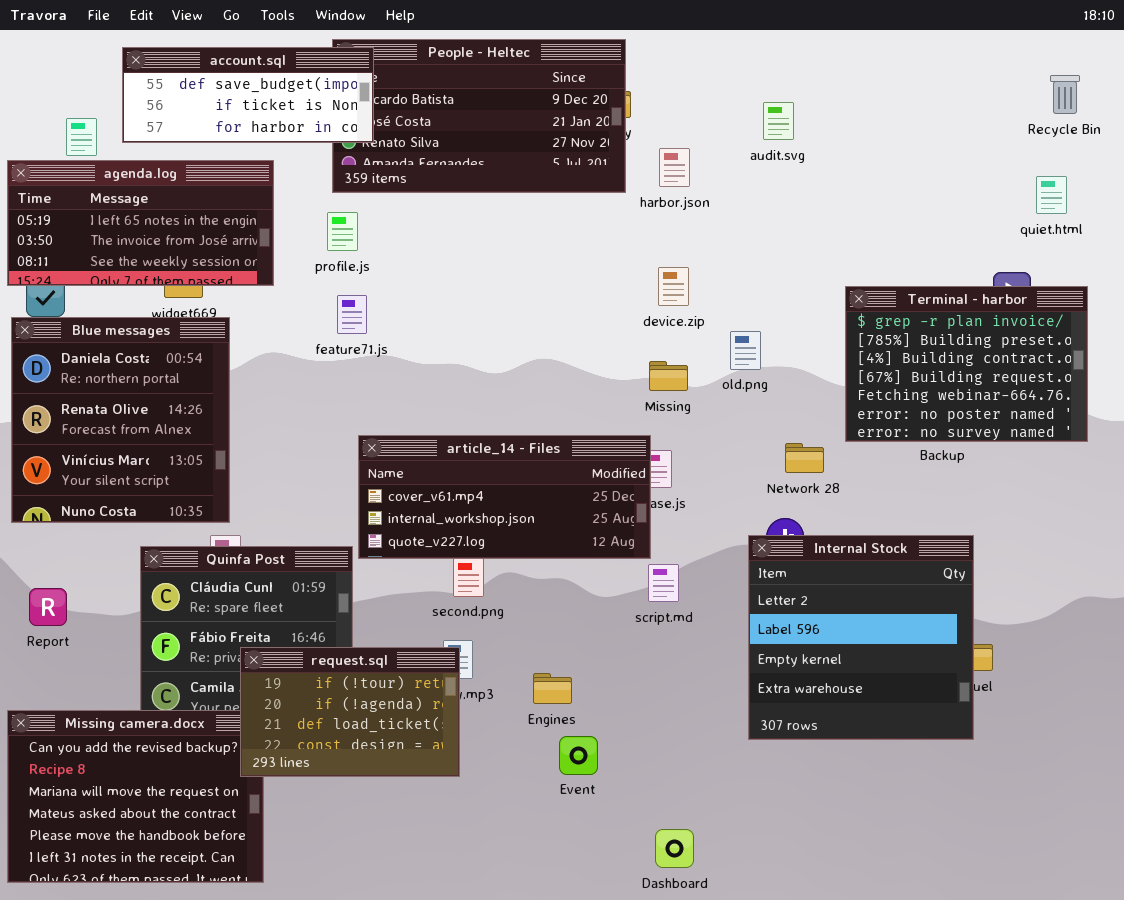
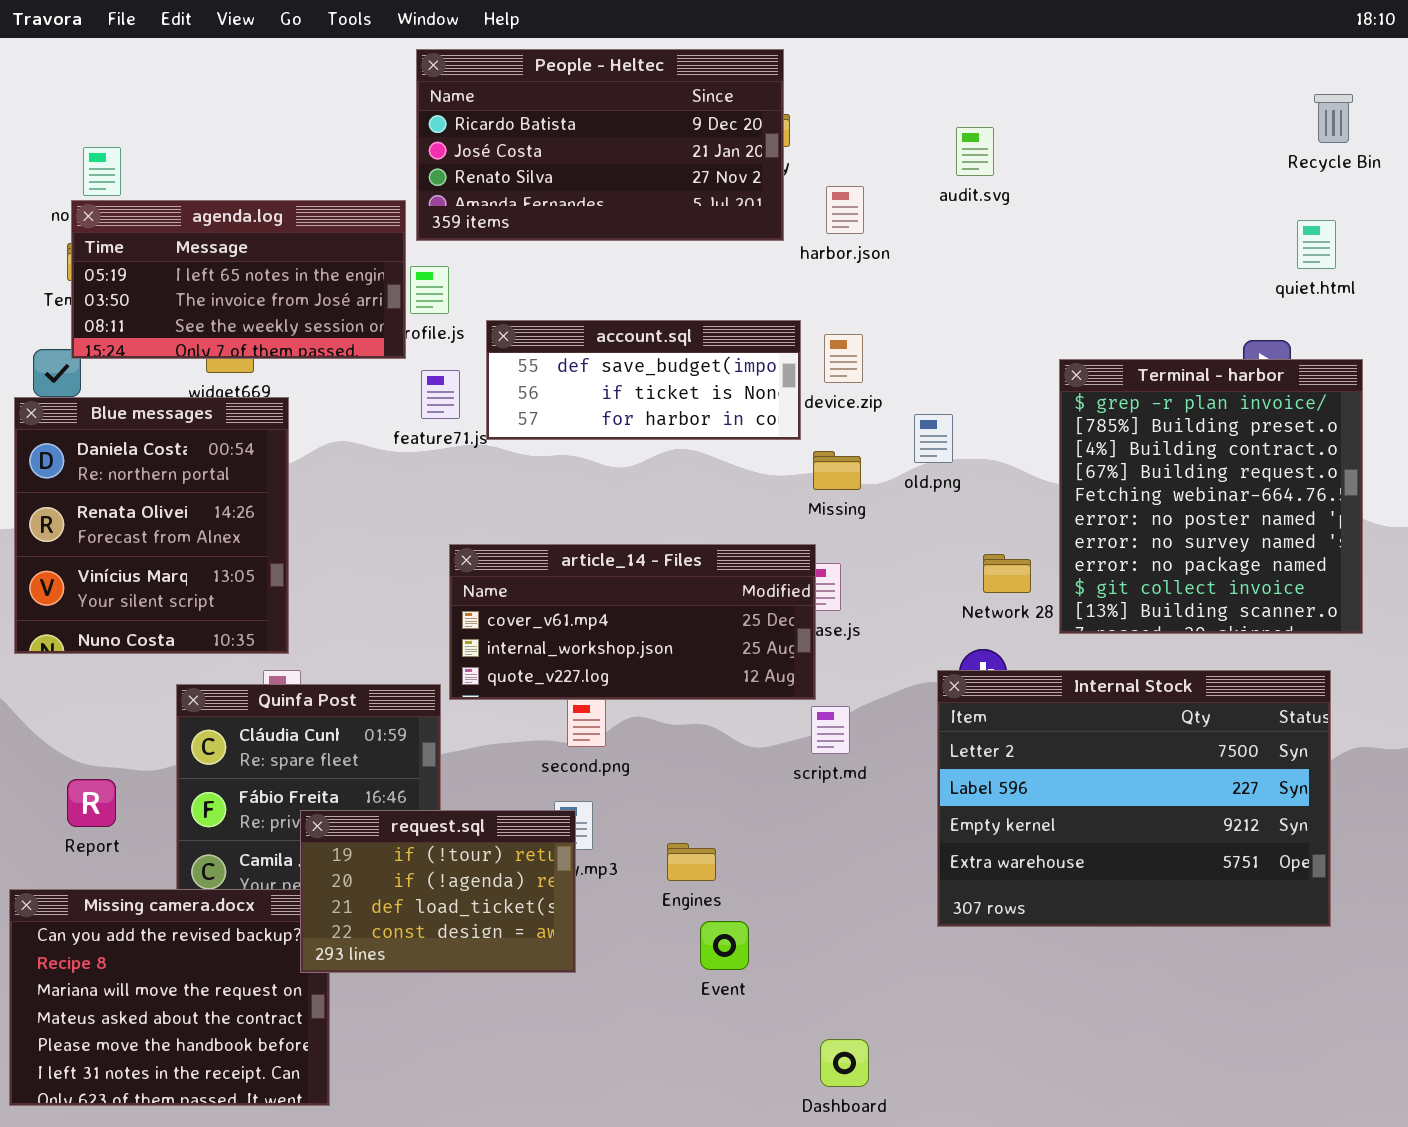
account.sql: [122,47,374,143] -> [486,320,801,440], moved
agenda.log: [7,160,274,286] -> [71,200,406,359], moved
Terminal - harbor: [845,286,1088,442] -> [1059,359,1363,634], resized
Internal Stock: [748,535,974,740] -> [937,670,1331,927], resized
Report: [29,588,67,626] -> [67,779,116,827], moved

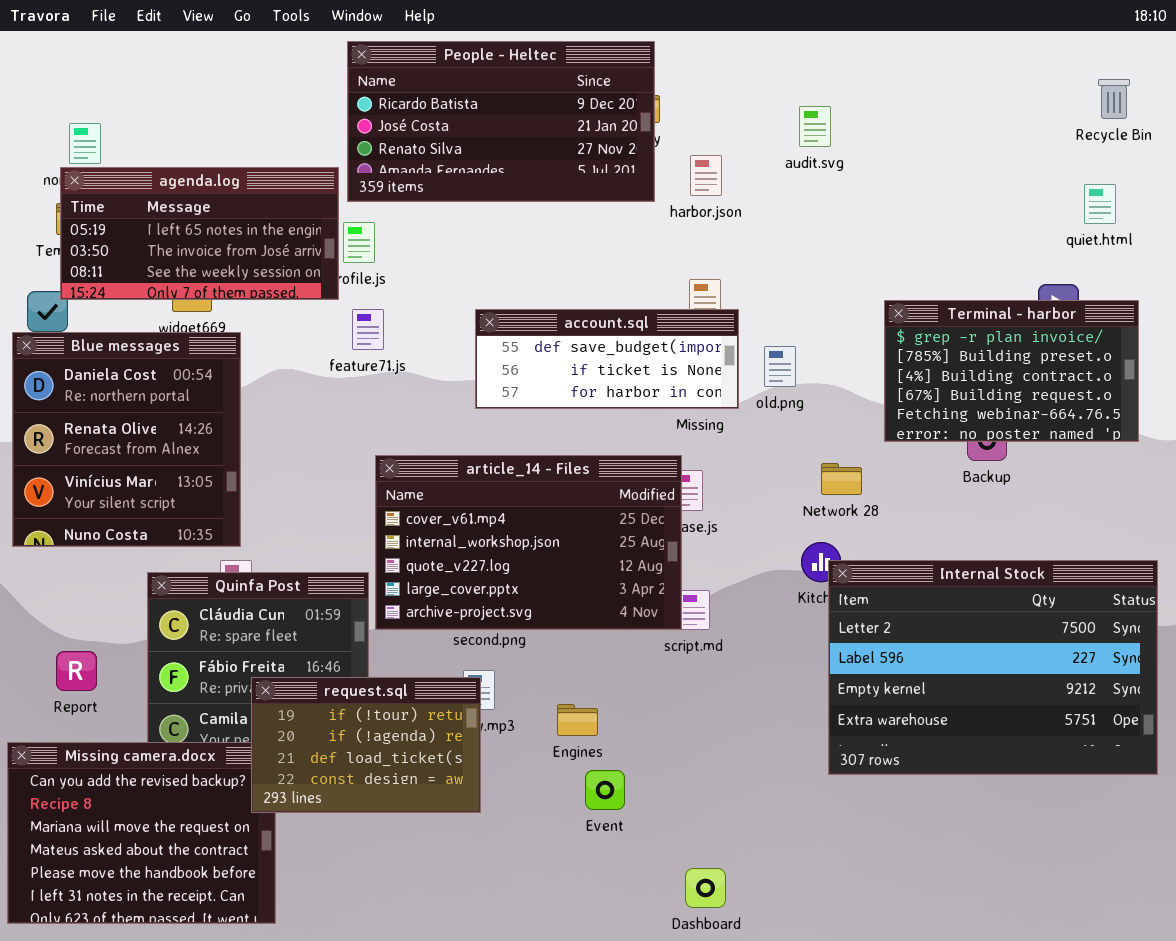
account.sql: [486,320,801,440] -> [475,309,739,409], moved
Terminal - harbor: [1059,359,1363,634] -> [884,300,1139,442], resized
article_14 - Files: [449,544,816,700] -> [375,455,682,630], resized
Internal Stock: [937,670,1331,927] -> [828,560,1158,775], moved

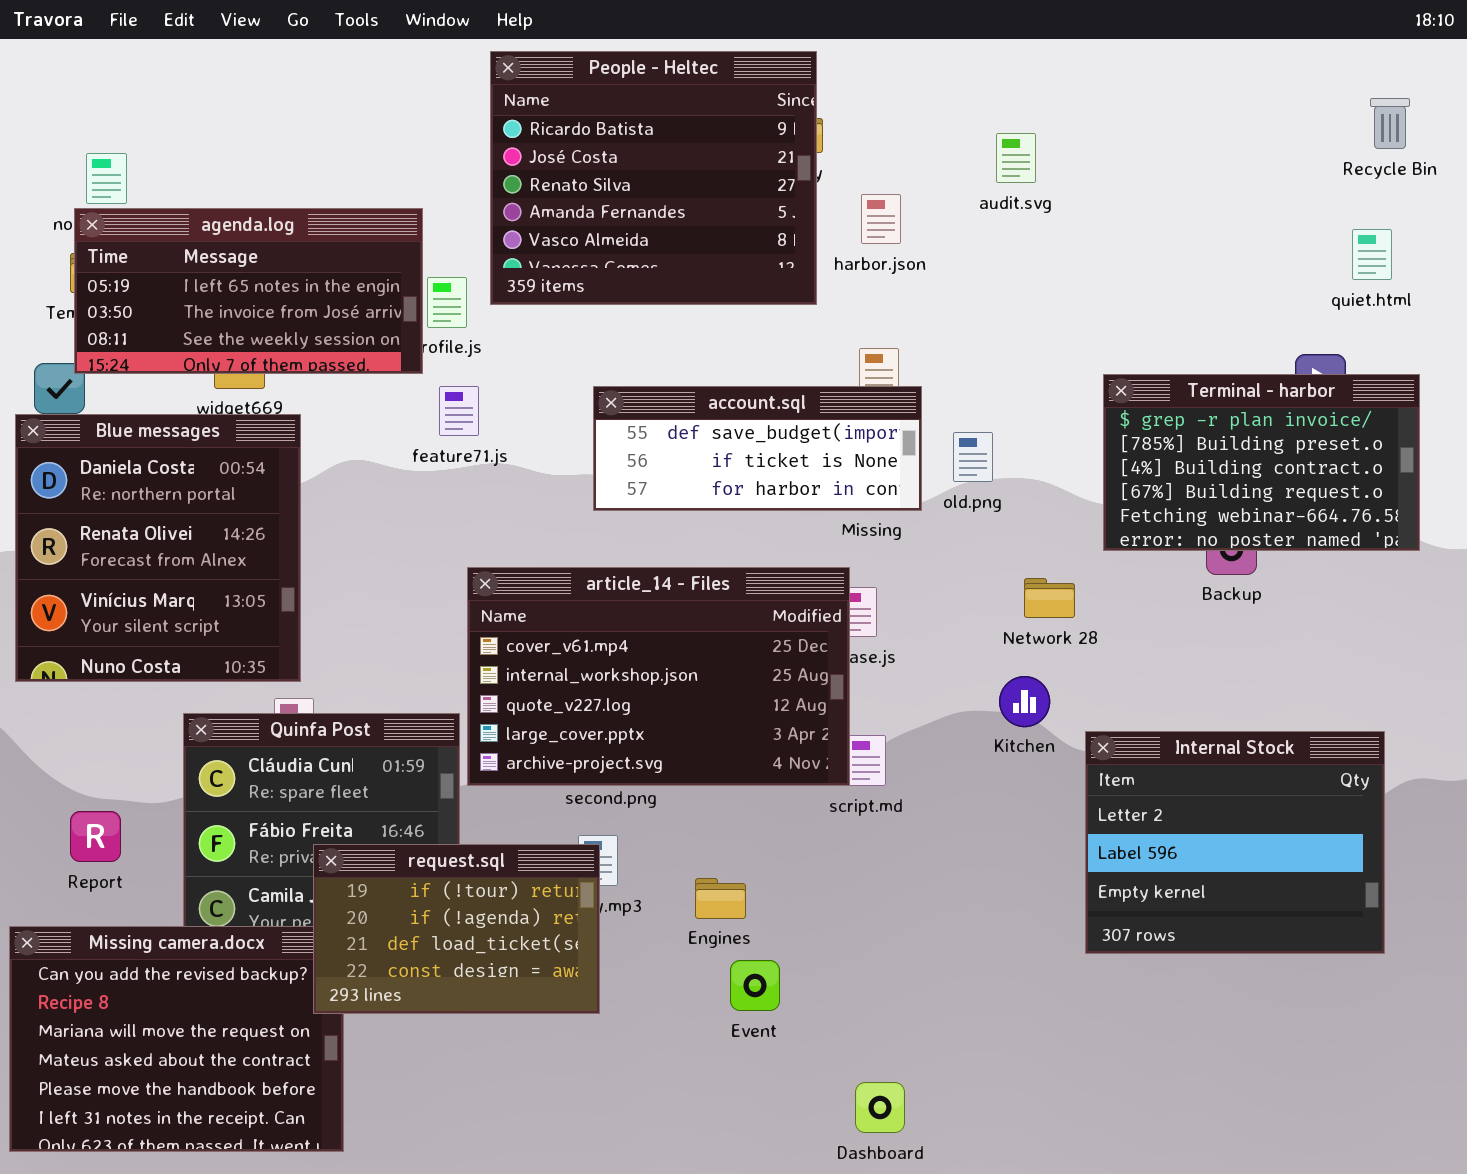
People - Heltec: [347,41,655,202] -> [490,51,817,305], resized
Internal Stock: [828,560,1158,775] -> [1085,731,1385,954], moved, resized

